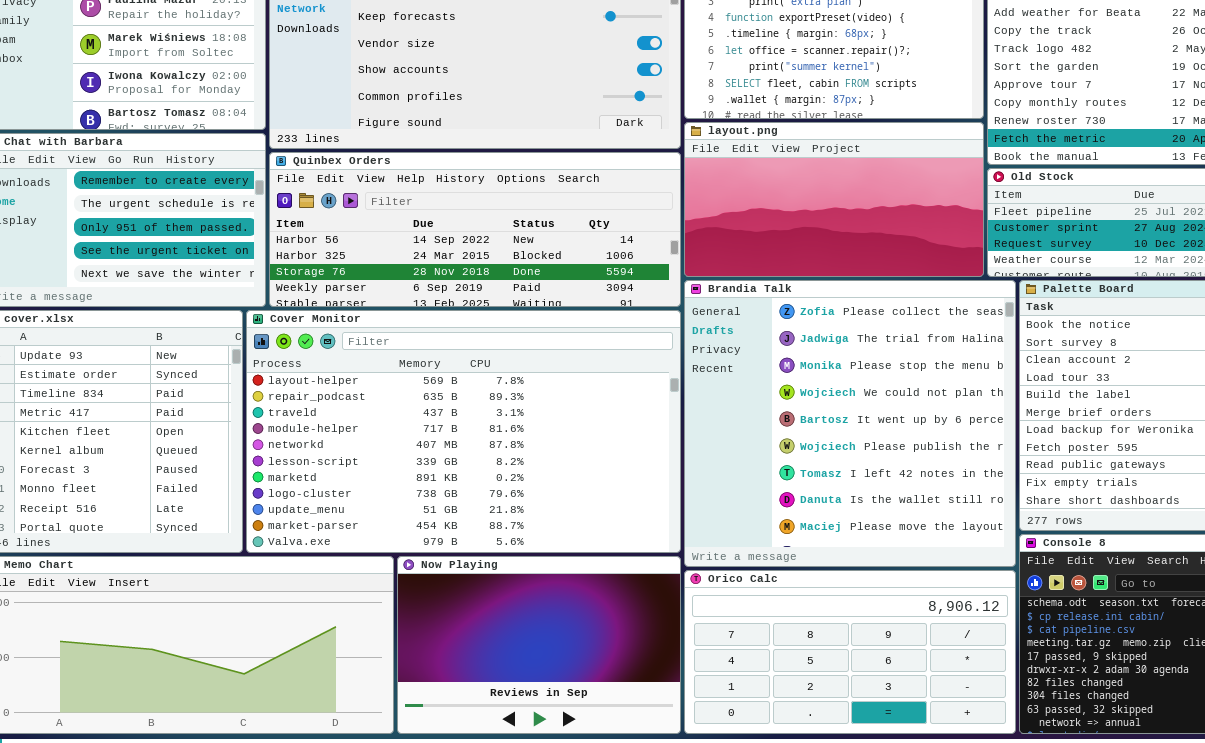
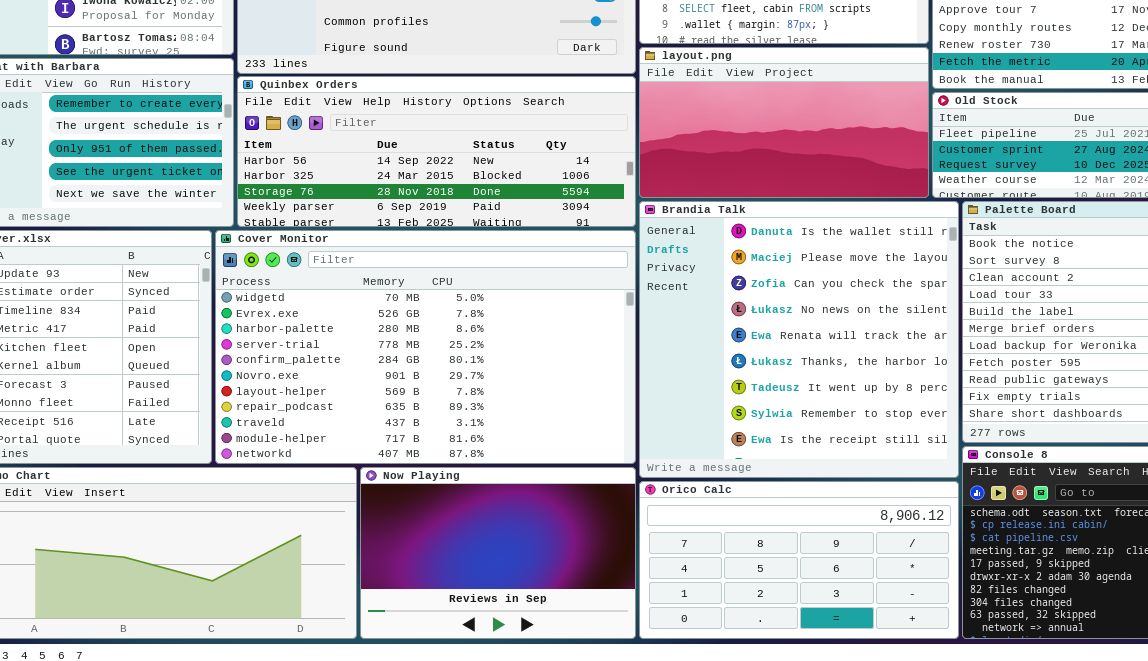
Brandia Talk: [684,280,1016,567] -> [639,201,959,478], scrolled down 7 rows
Cover Monitor: [246,310,681,553] -> [215,230,636,464], scrolled up 6 rows

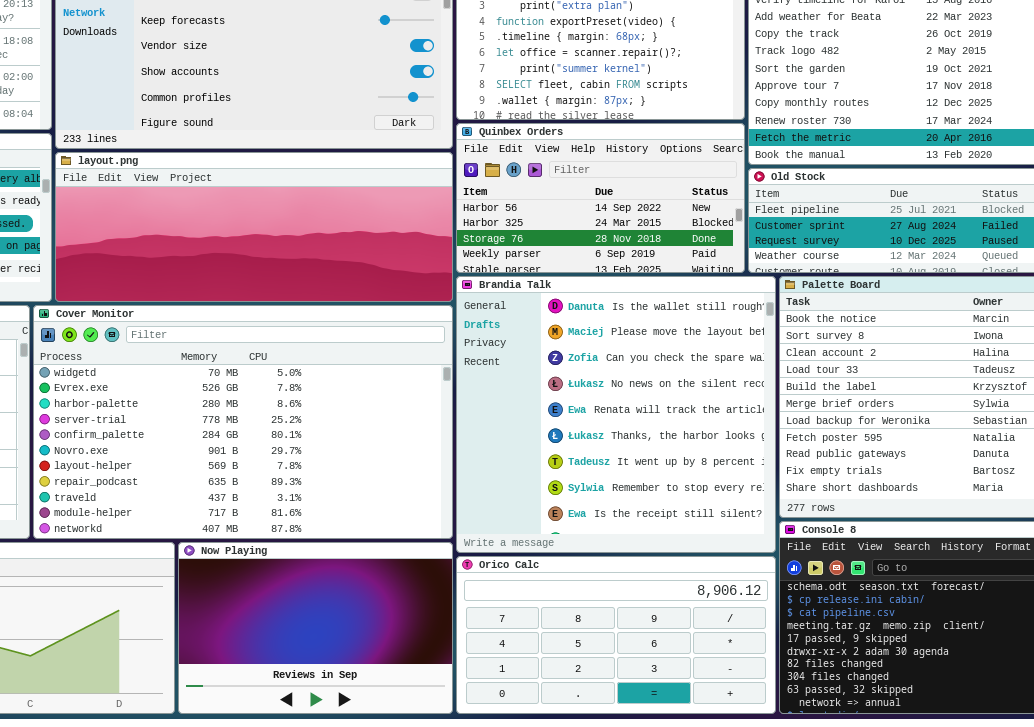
layout.png: [639,47,929,198] -> [55,152,453,302], moved, resized
Quinbex Orders: [237,76,636,227] -> [456,123,745,273], moved, resized

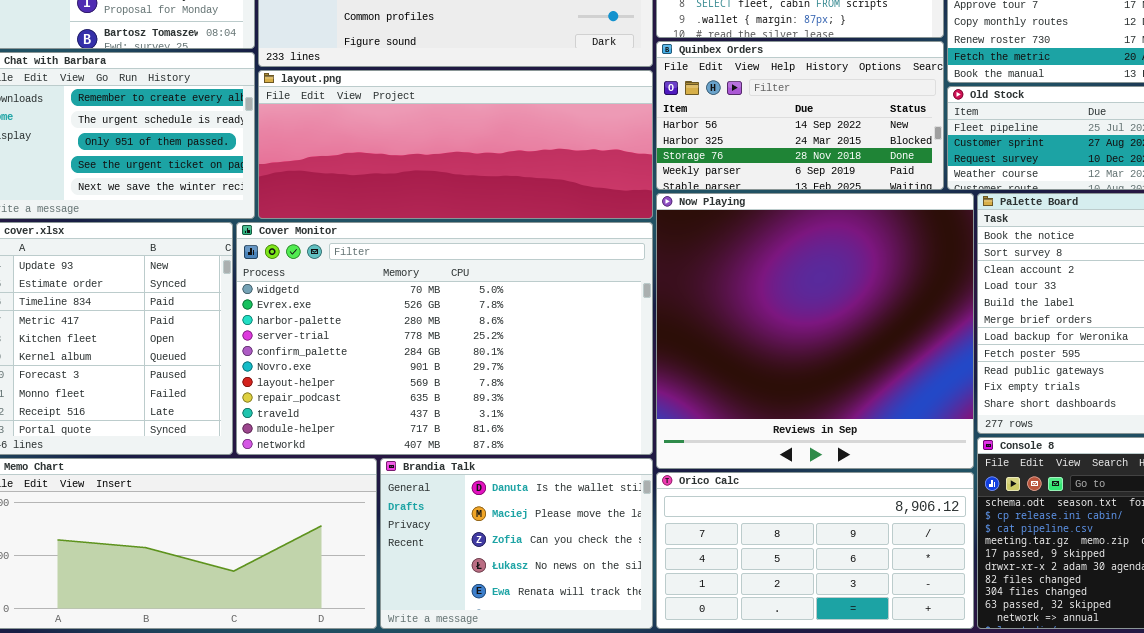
Brandia Talk: [456,276,776,553] -> [380,458,653,629], moved, resized
Now Playing: [178,542,453,714] -> [656,193,974,469], moved, resized

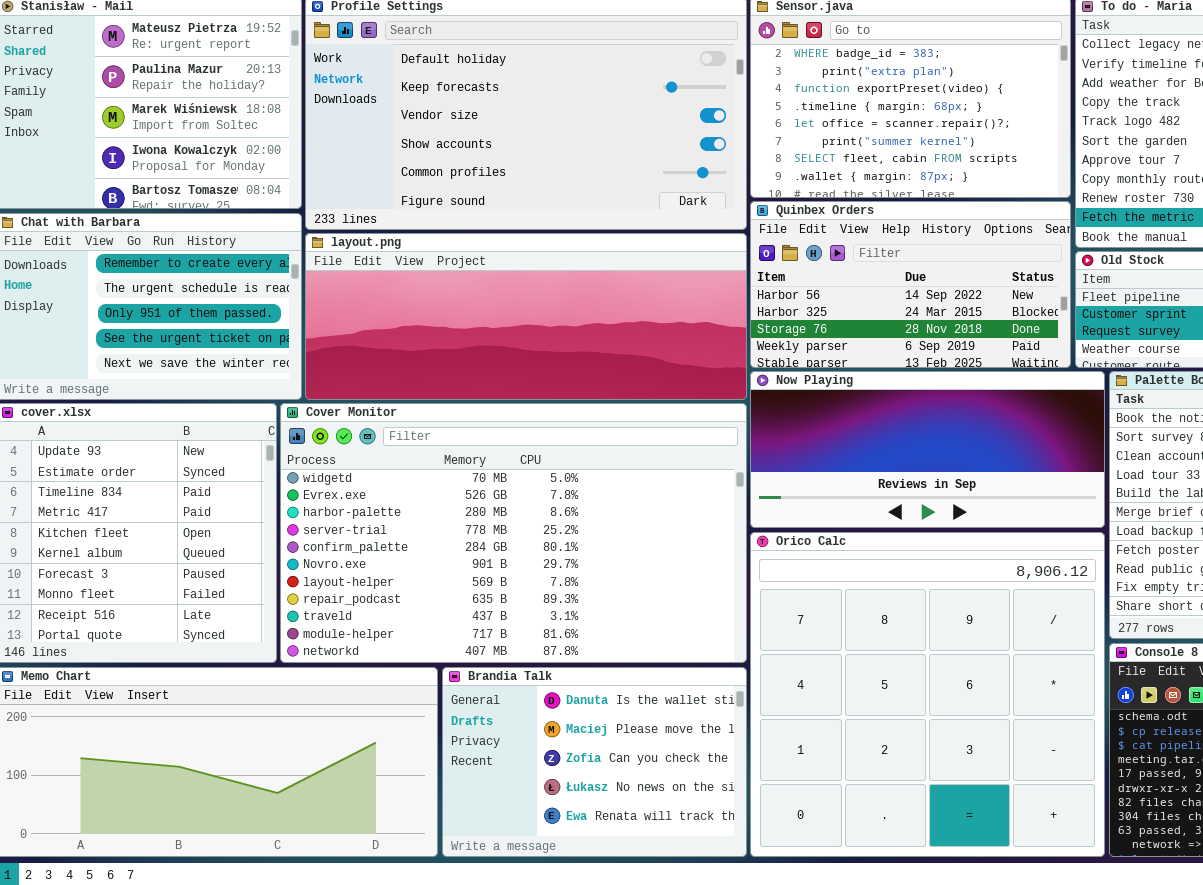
Now Playing: [656,193,974,469] -> [750,371,1105,528], resized
Orico Calc: [656,472,974,629] -> [750,532,1105,857], resized

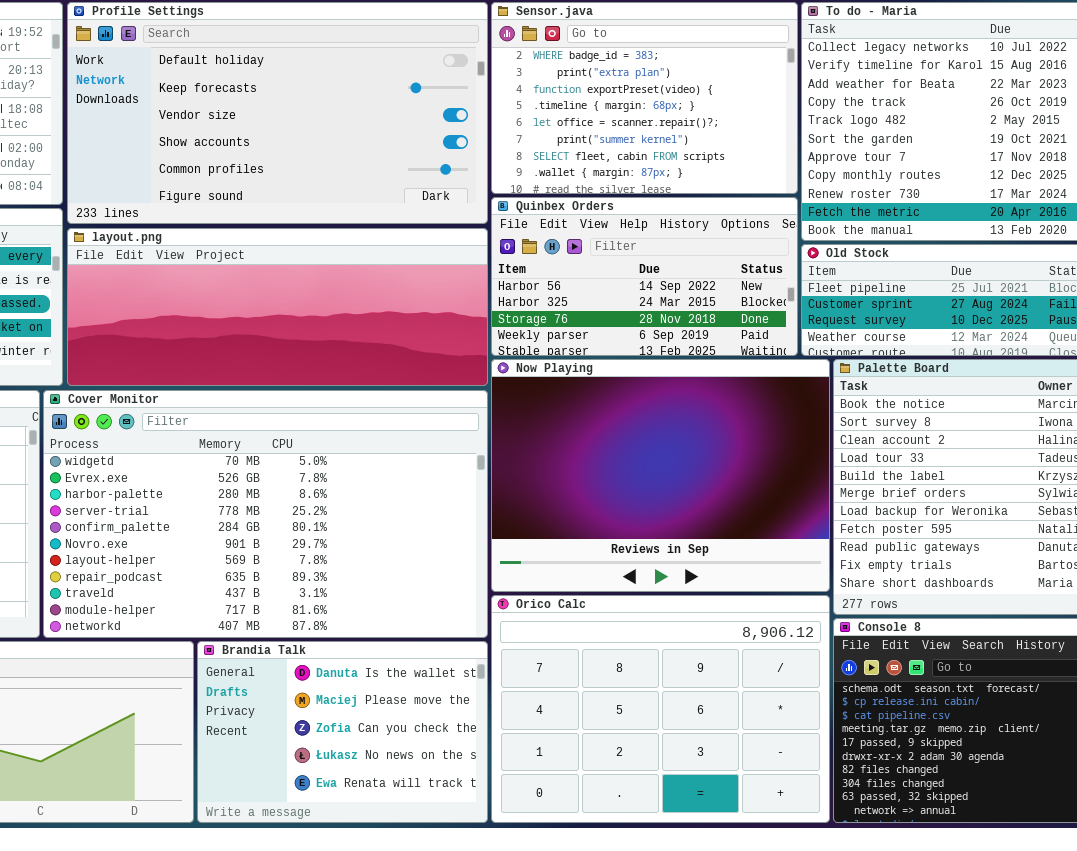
Now Playing: [750,371,1105,528] -> [491,359,830,592], resized
Orico Calc: [750,532,1105,857] -> [491,595,830,823], resized

